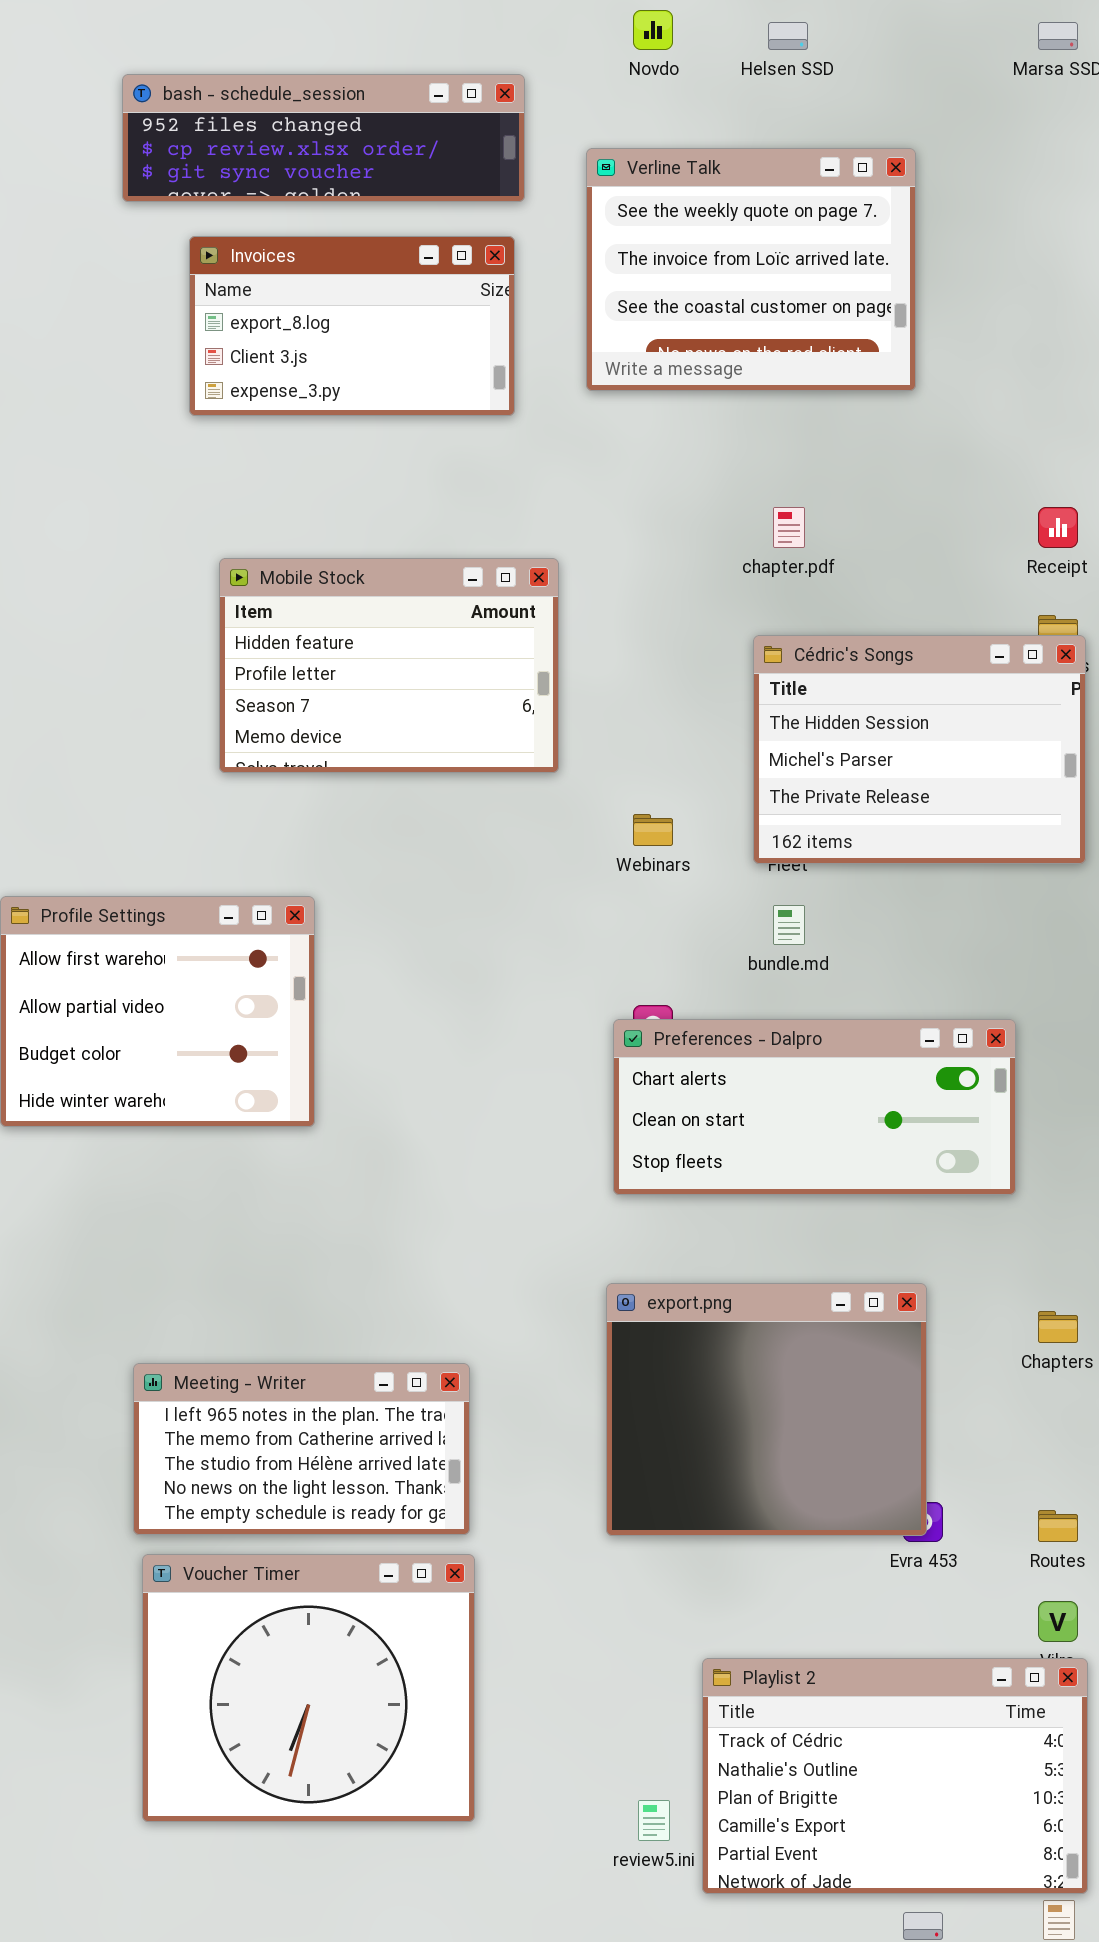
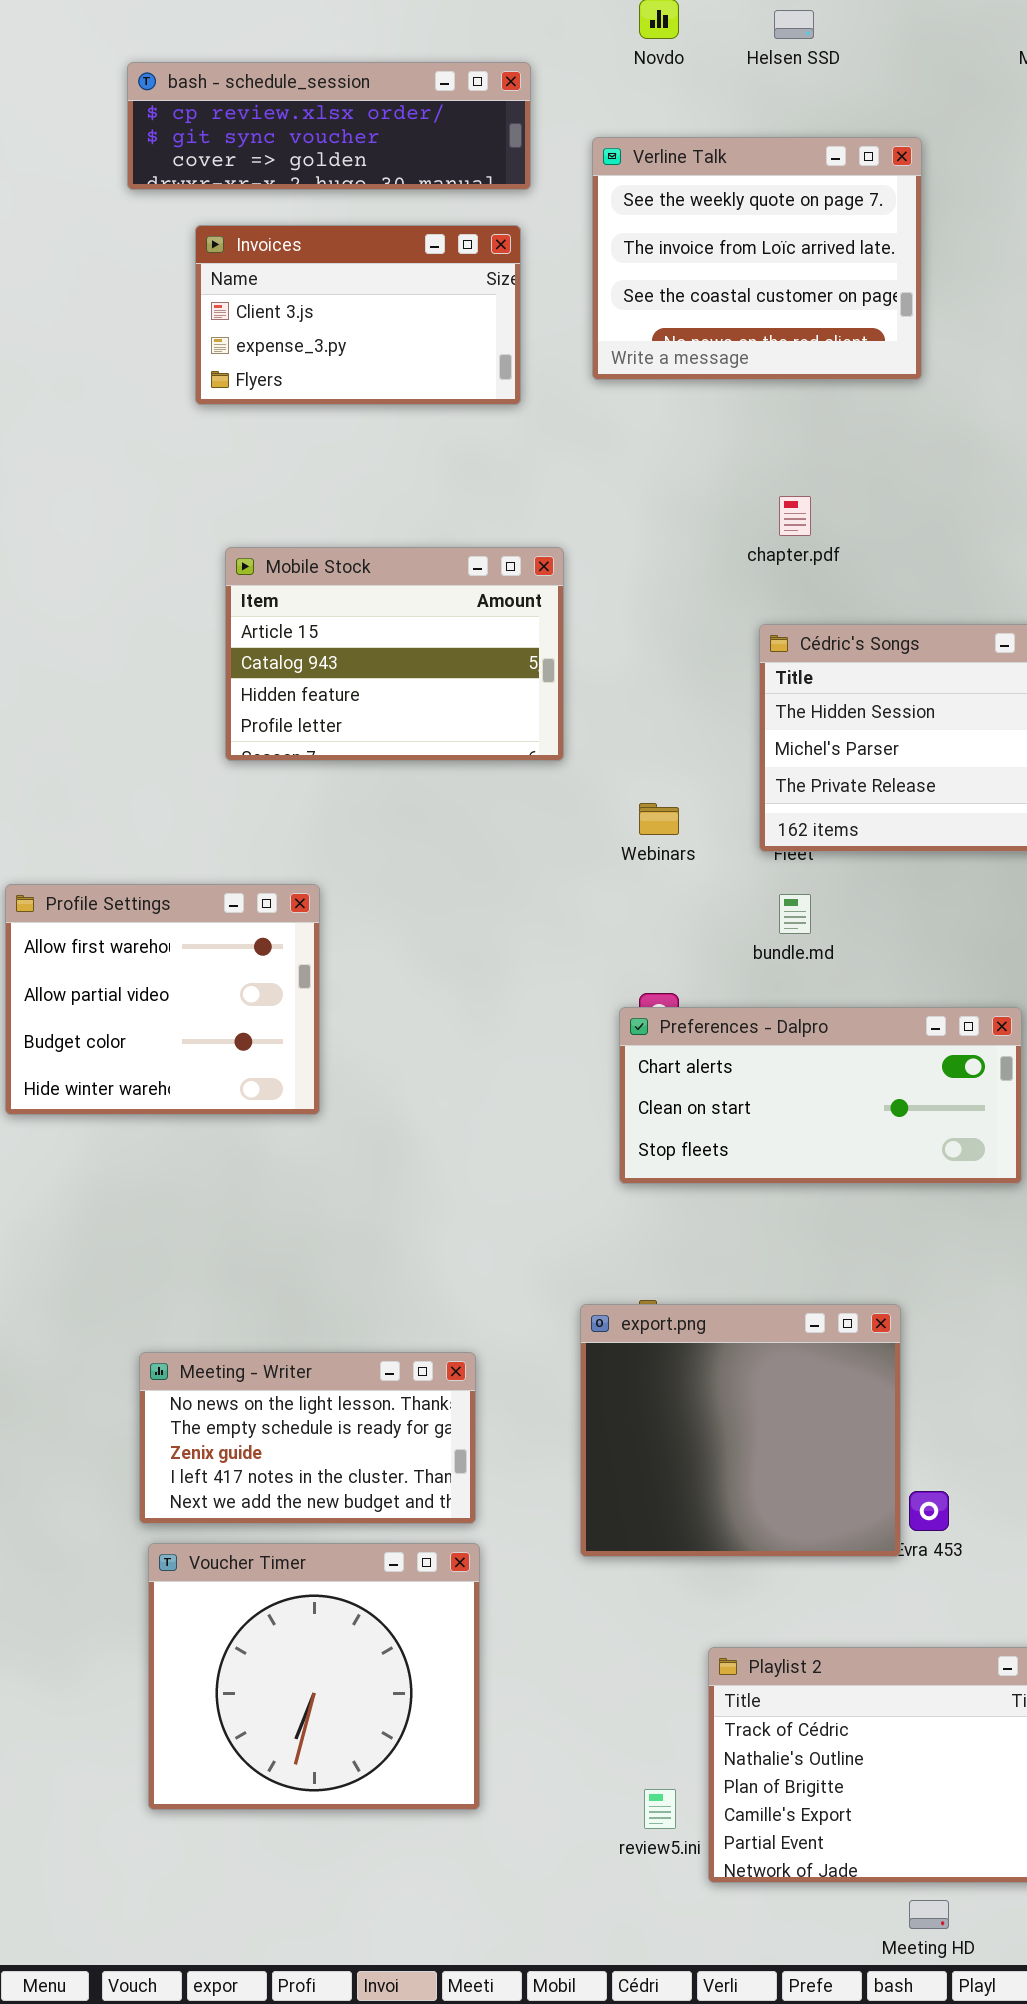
bash - schedule_session: [122,74,525,202] -> [127,62,531,190], scrolled down 1 row
Invoices: [189,236,515,416] -> [195,225,521,405], scrolled down 1 row
Mobile Stock: [219,558,559,773] -> [225,547,564,761], scrolled up 2 rows
export.png: [606,1283,927,1536] -> [580,1304,901,1557], moved
Meeting - Writer: [133,1363,470,1535] -> [139,1352,476,1524], scrolled down 3 rows

